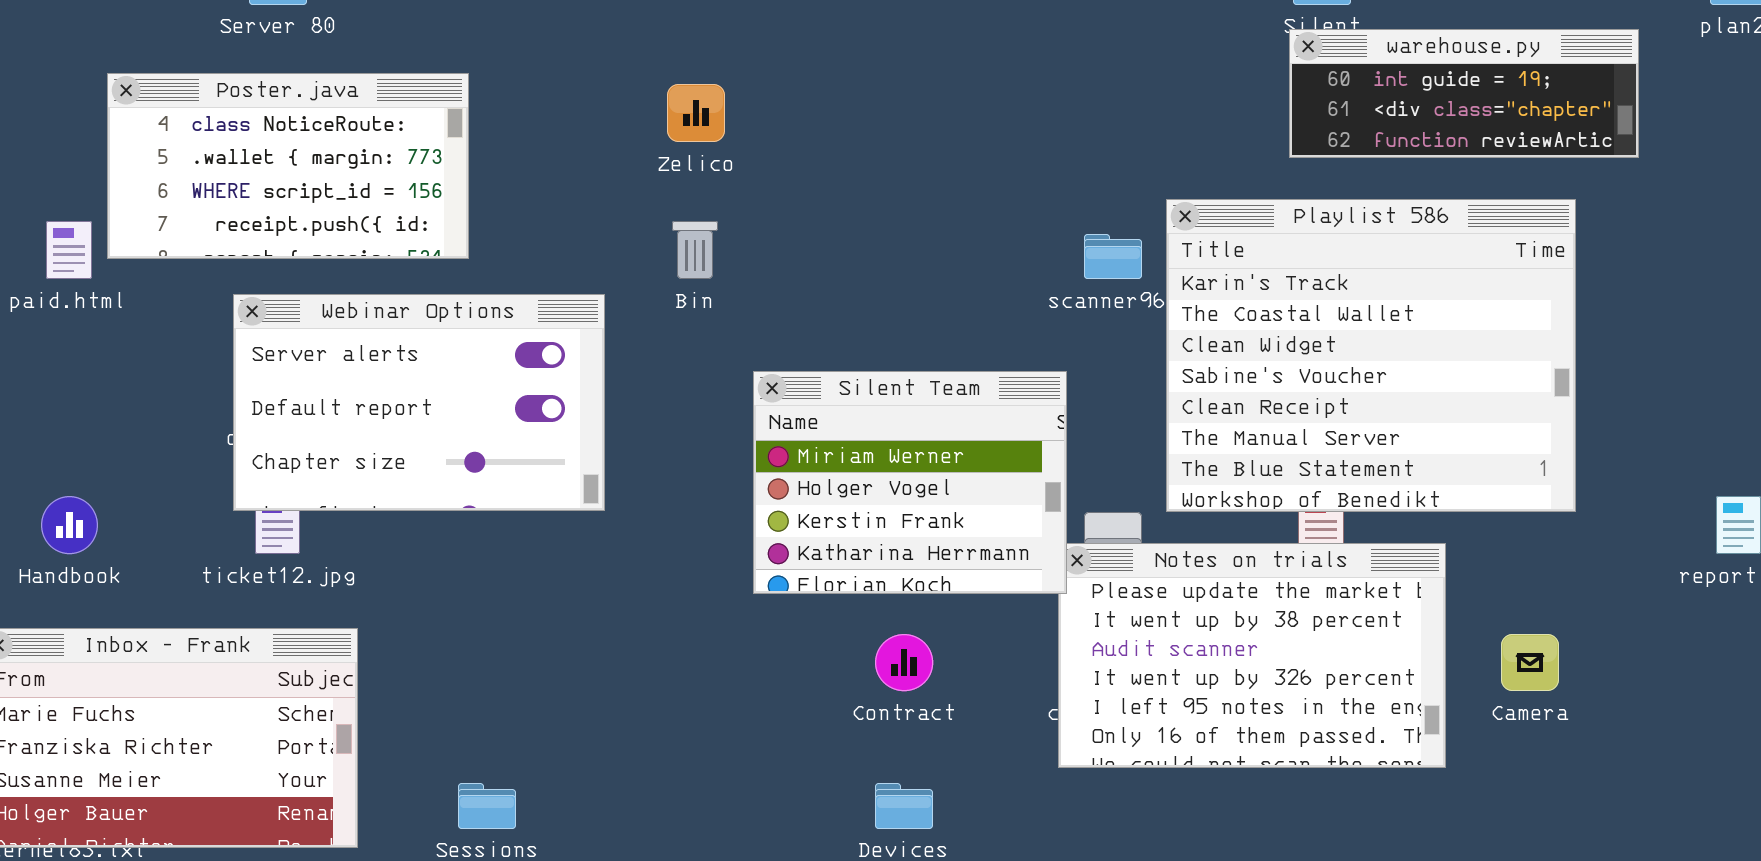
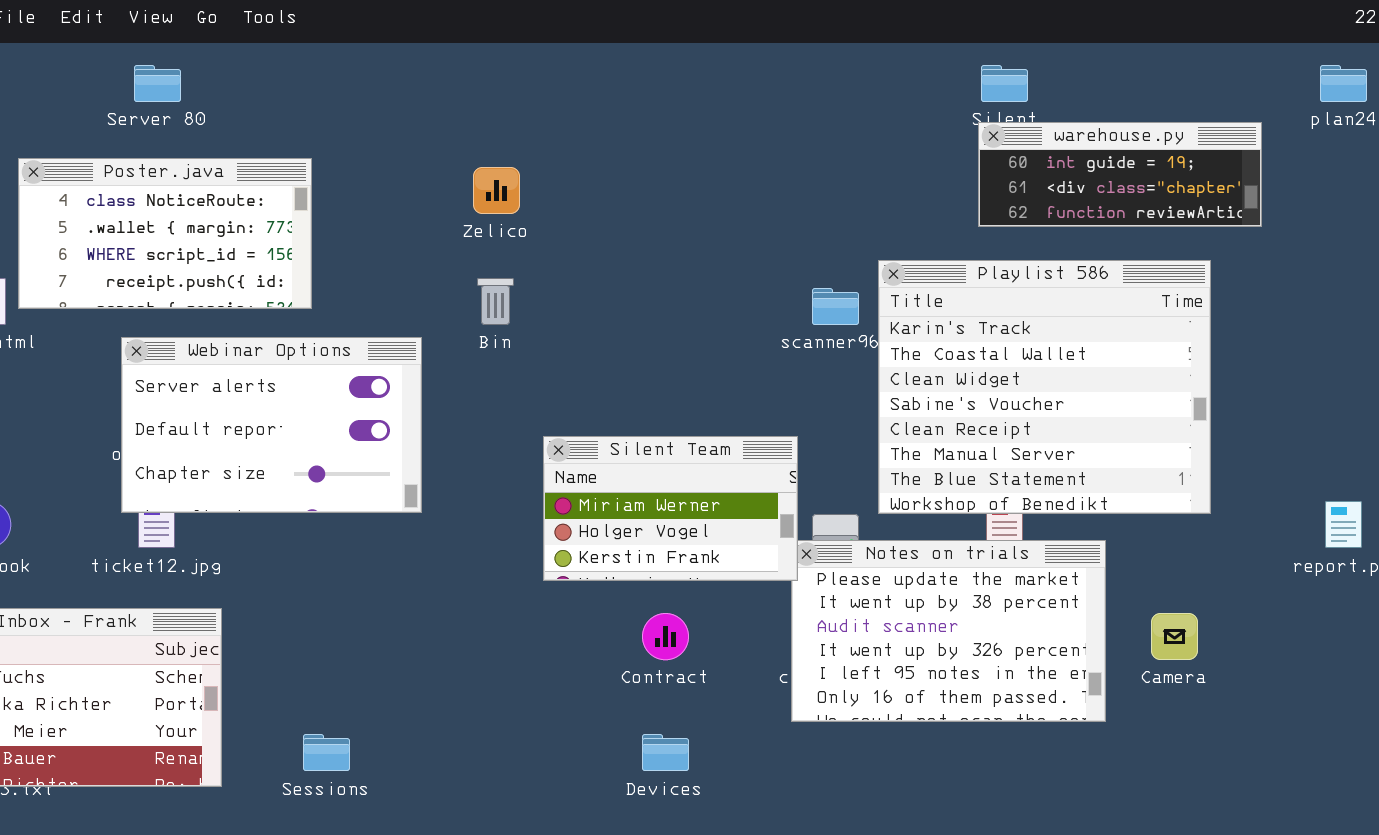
Silent Team: [753,371,1067,594] -> [543,436,798,581], resized

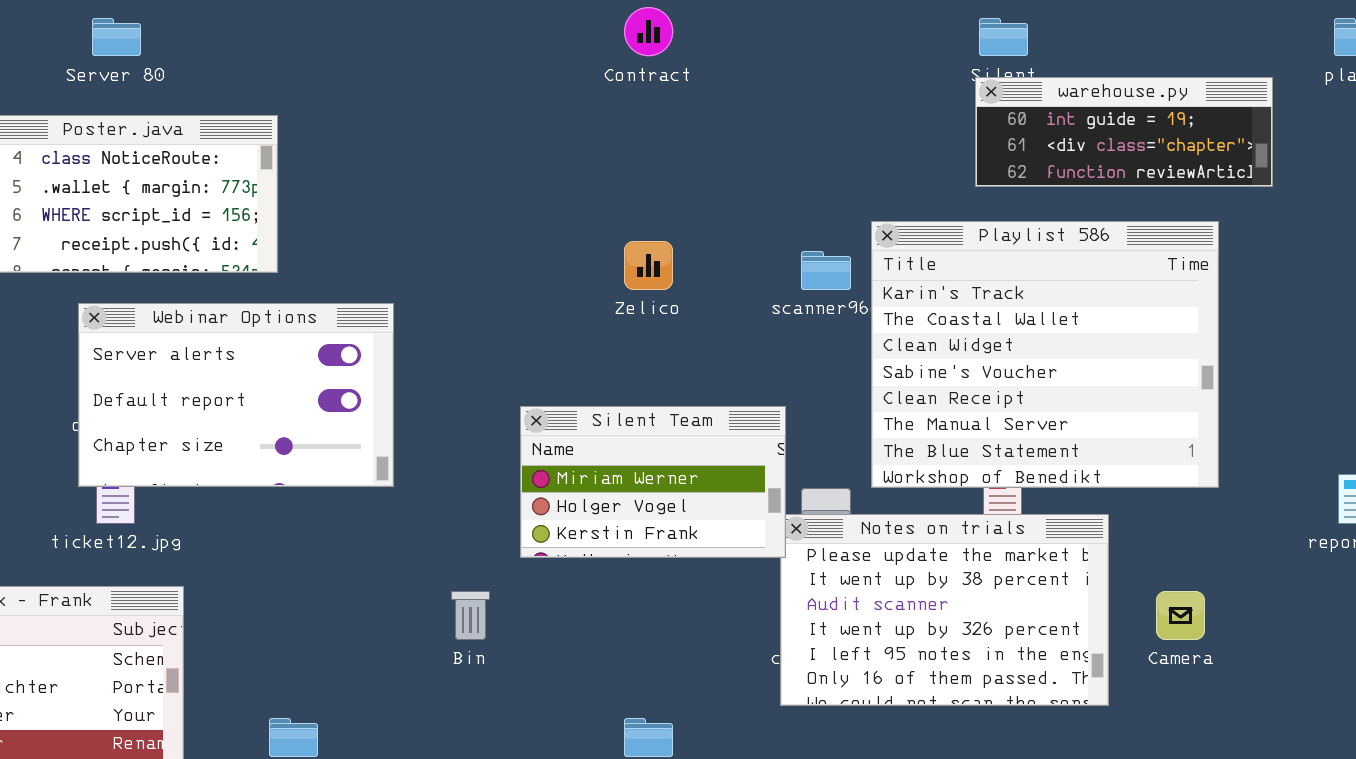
Zelico: [473,167,520,214] -> [624,241,673,290], moved
Bin: [477,278,514,325] -> [451,591,490,640], moved
Contract: [642,613,689,660] -> [624,7,673,56], moved

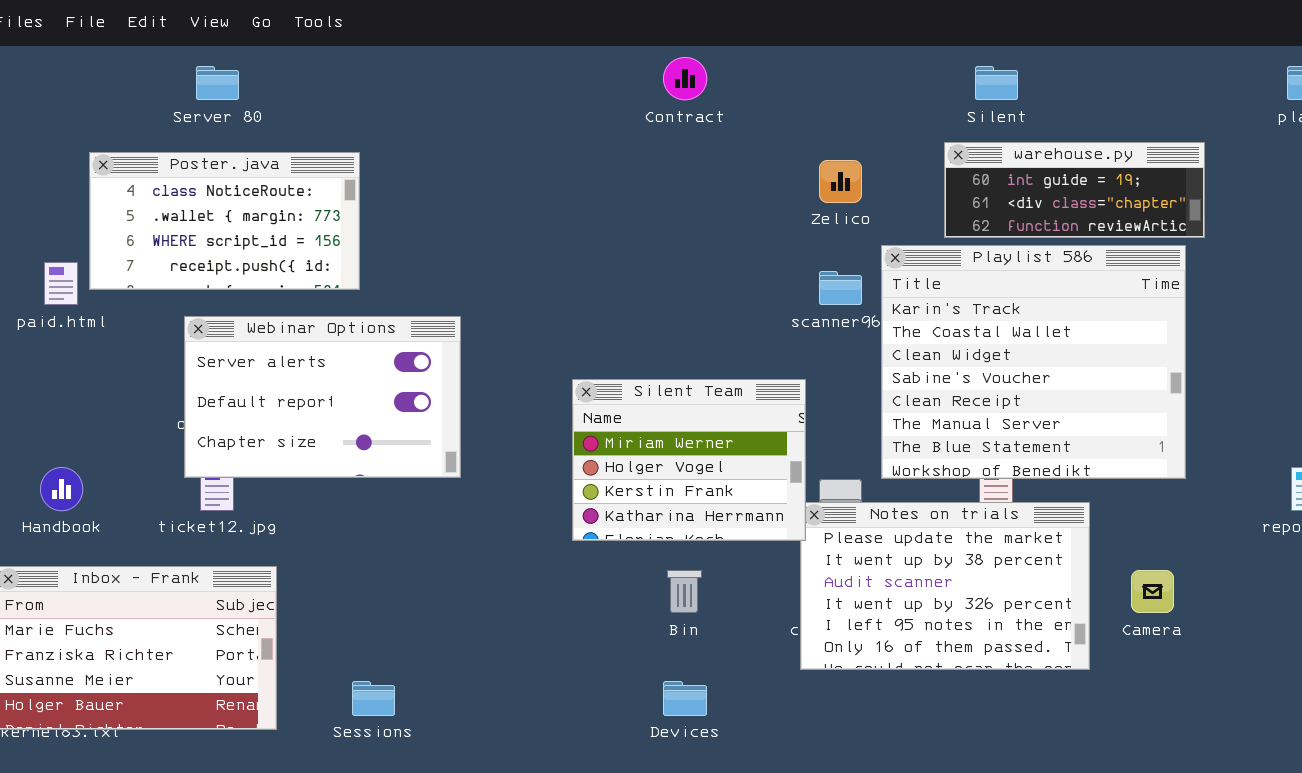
warehouse.py: [975,77,1273,187] -> [944,142,1205,238], moved
Zelico: [624,241,673,290] -> [819,160,862,203], moved
Silent Team: [520,406,786,558] -> [572,379,806,541], resized
Bin: [451,591,490,640] -> [667,570,702,613], moved

